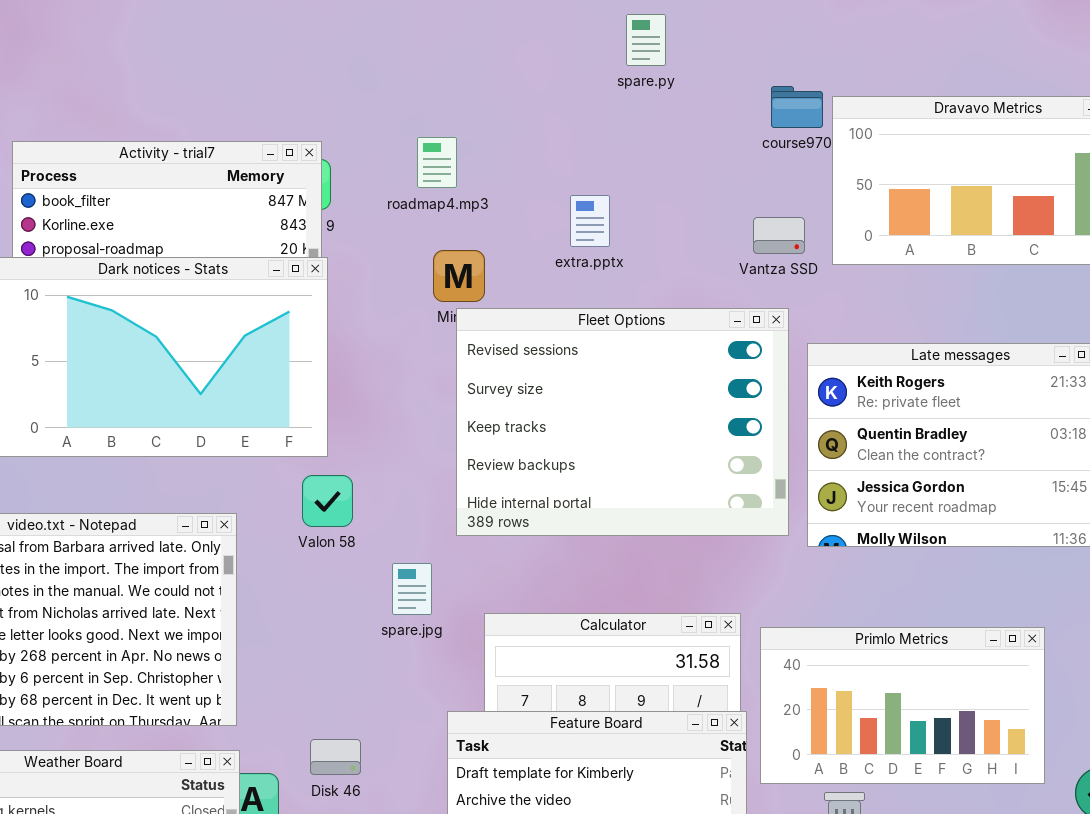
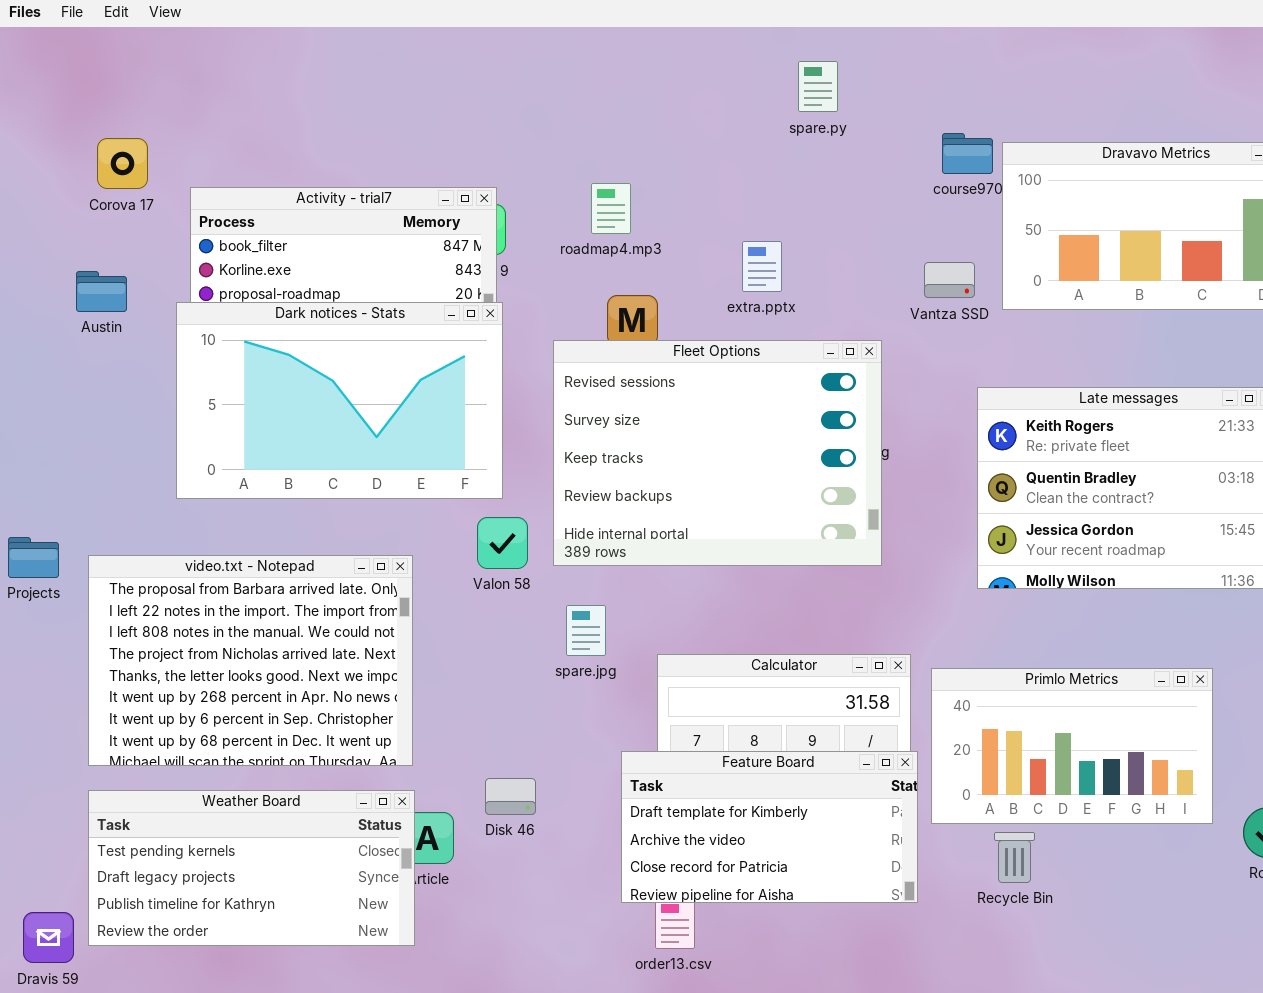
Fleet Options: [456,308,789,536] -> [553,340,882,566], moved

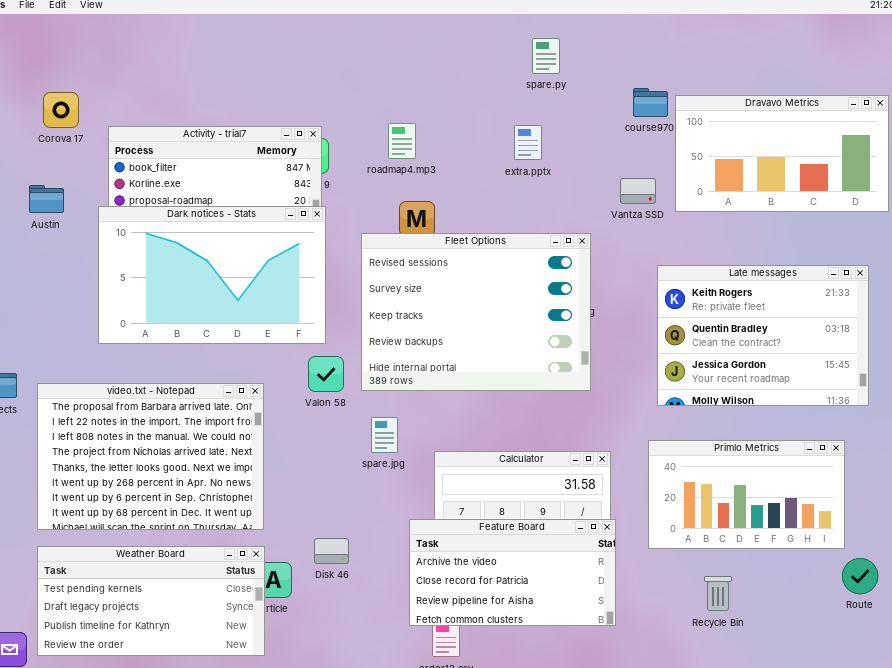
extra.pptx: [742,241,782,292] -> [514,125,542,160], moved
Primlo Metrics: [931,668,1213,824] -> [648,440,845,549], moved
Feature Board: [621,751,918,903] -> [409,519,616,626], scrolled down 1 row
Recycle Bin: [994,832,1035,883] -> [704,576,732,611], moved

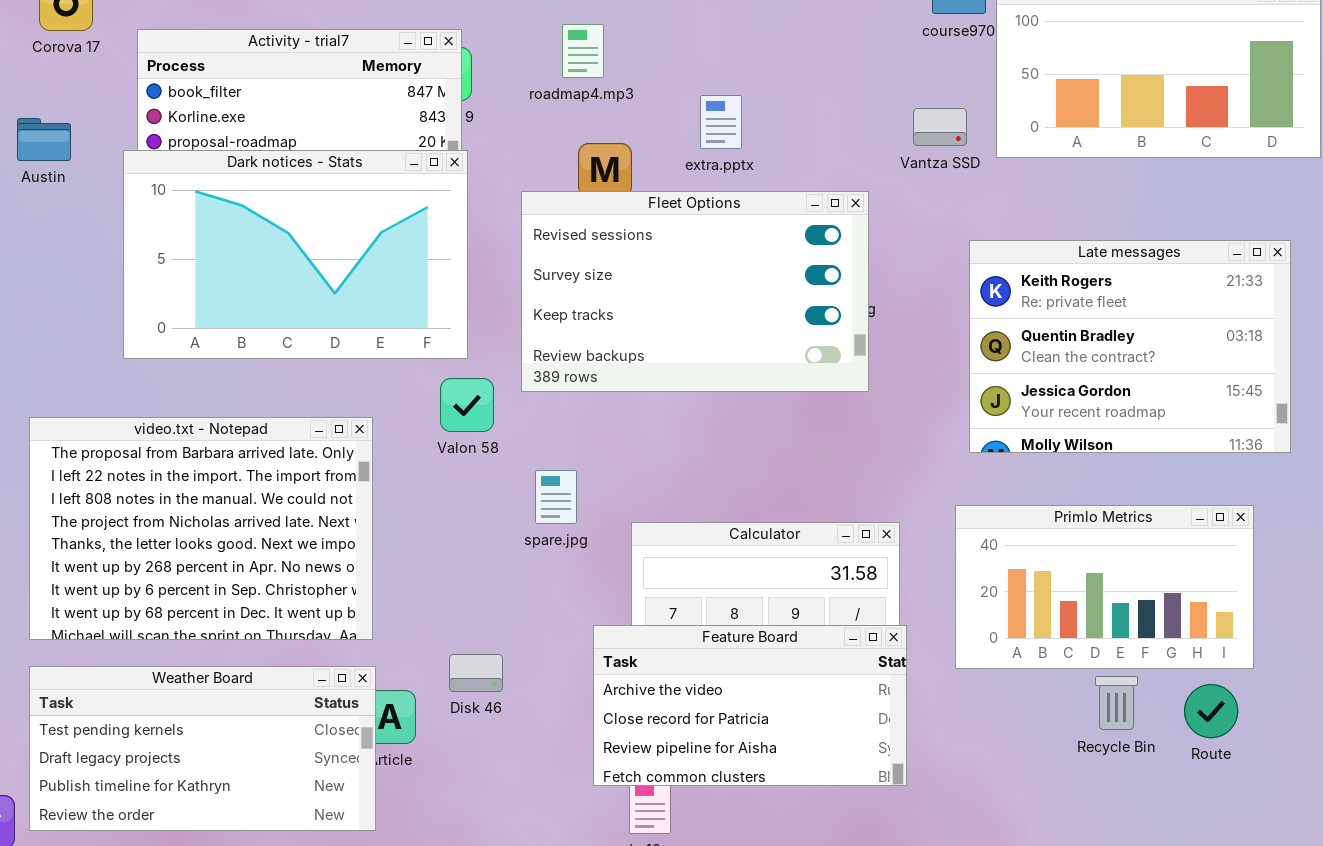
extra.pptx: [514,125,542,160] -> [700,95,742,149], moved
Fleet Options: [361,233,591,391] -> [521,191,869,392], resized
Route: [842,558,878,594] -> [1184,684,1238,738], moved
Recycle Bin: [704,576,732,611] -> [1095,676,1138,730], moved

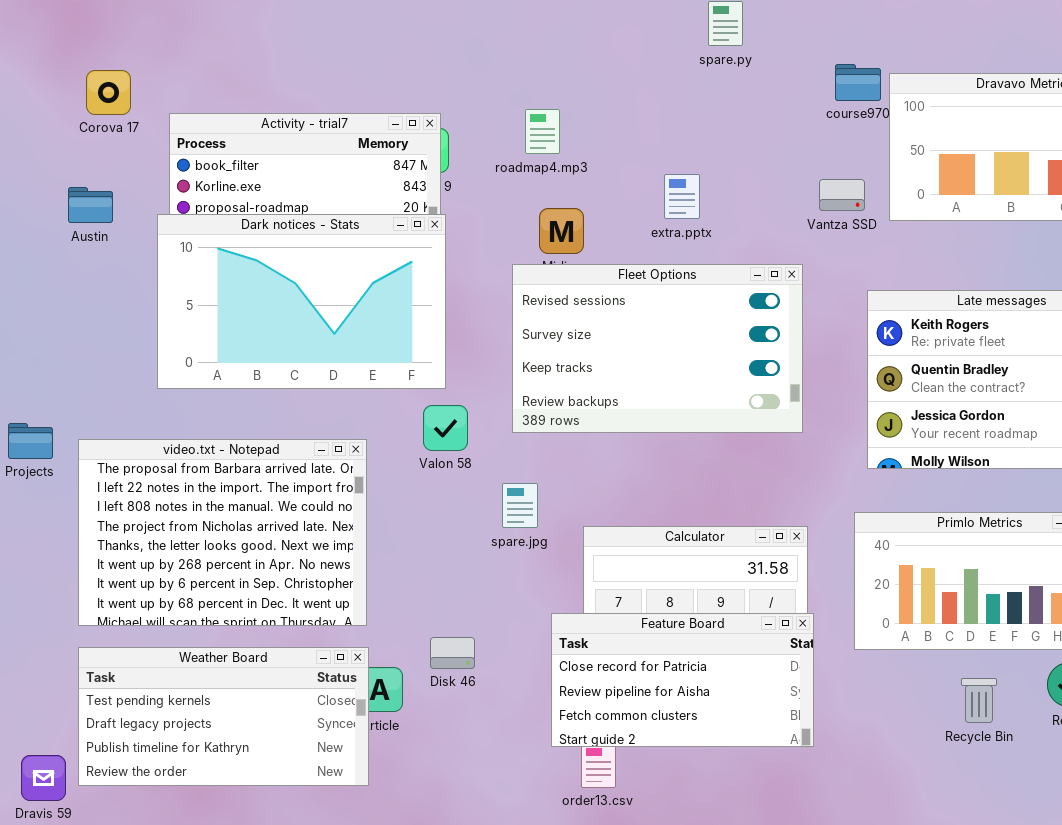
extra.pptx: [700,95,742,149] -> [664,174,700,219], moved
Fleet Options: [521,191,869,392] -> [512,264,803,433], moved
Feature Board: [593,625,907,786] -> [551,613,814,747], scrolled down 1 row
Recycle Bin: [1095,676,1138,730] -> [961,678,997,723], moved

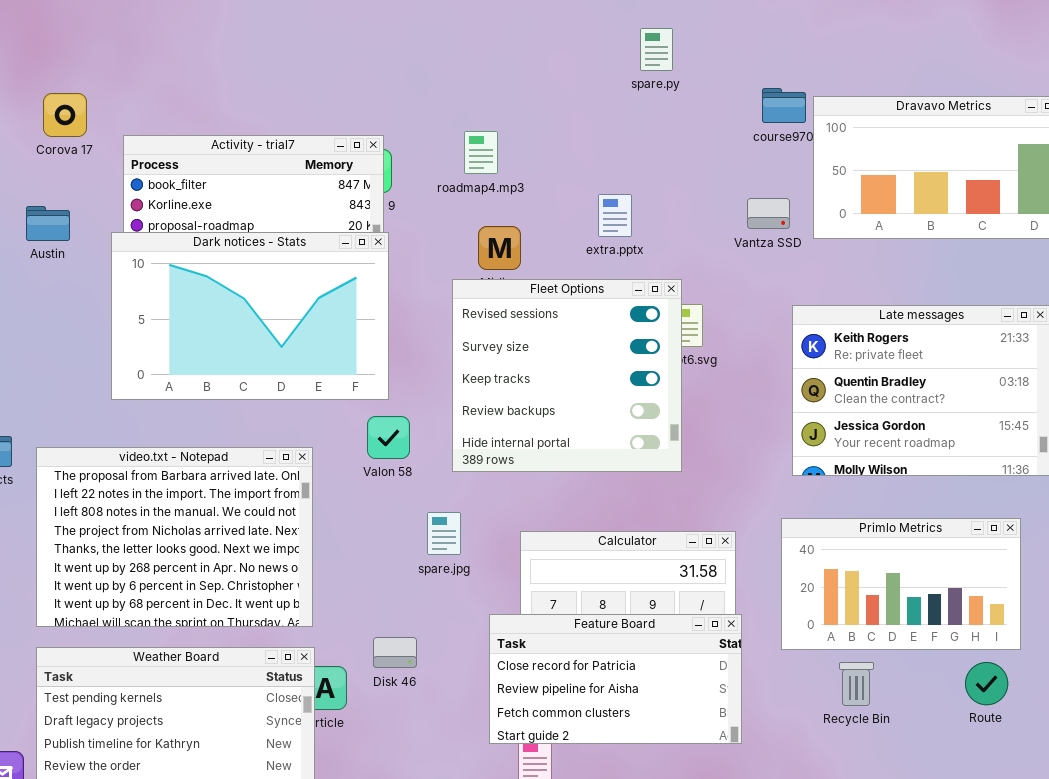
Fleet Options: [512,264,803,433] -> [452,279,682,472], resized
spare.jpg: [502,483,538,528] -> [427,512,461,555], moved
Recycle Bin: [961,678,997,723] -> [839,662,874,706], moved

